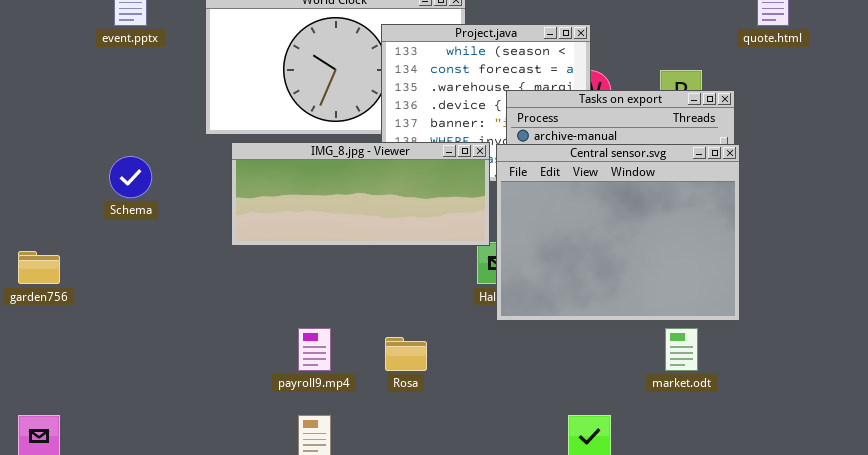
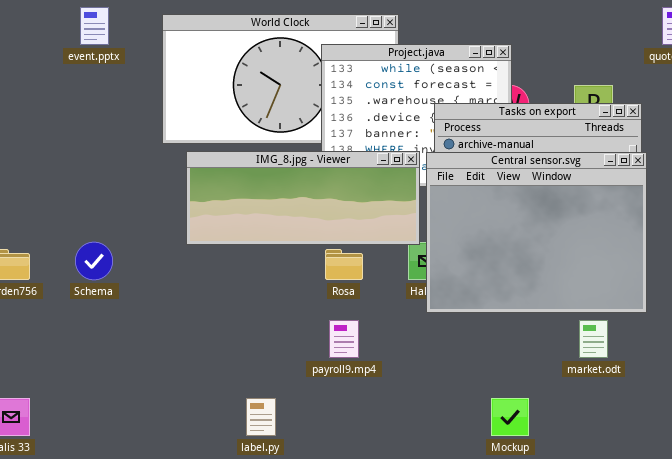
Schema: [109,156,152,198] -> [75,242,113,280], moved
payroll9.mp4: [298,328,331,371] -> [329,320,359,358], moved
Rosa: [385,337,427,371] -> [325,249,363,280], moved

